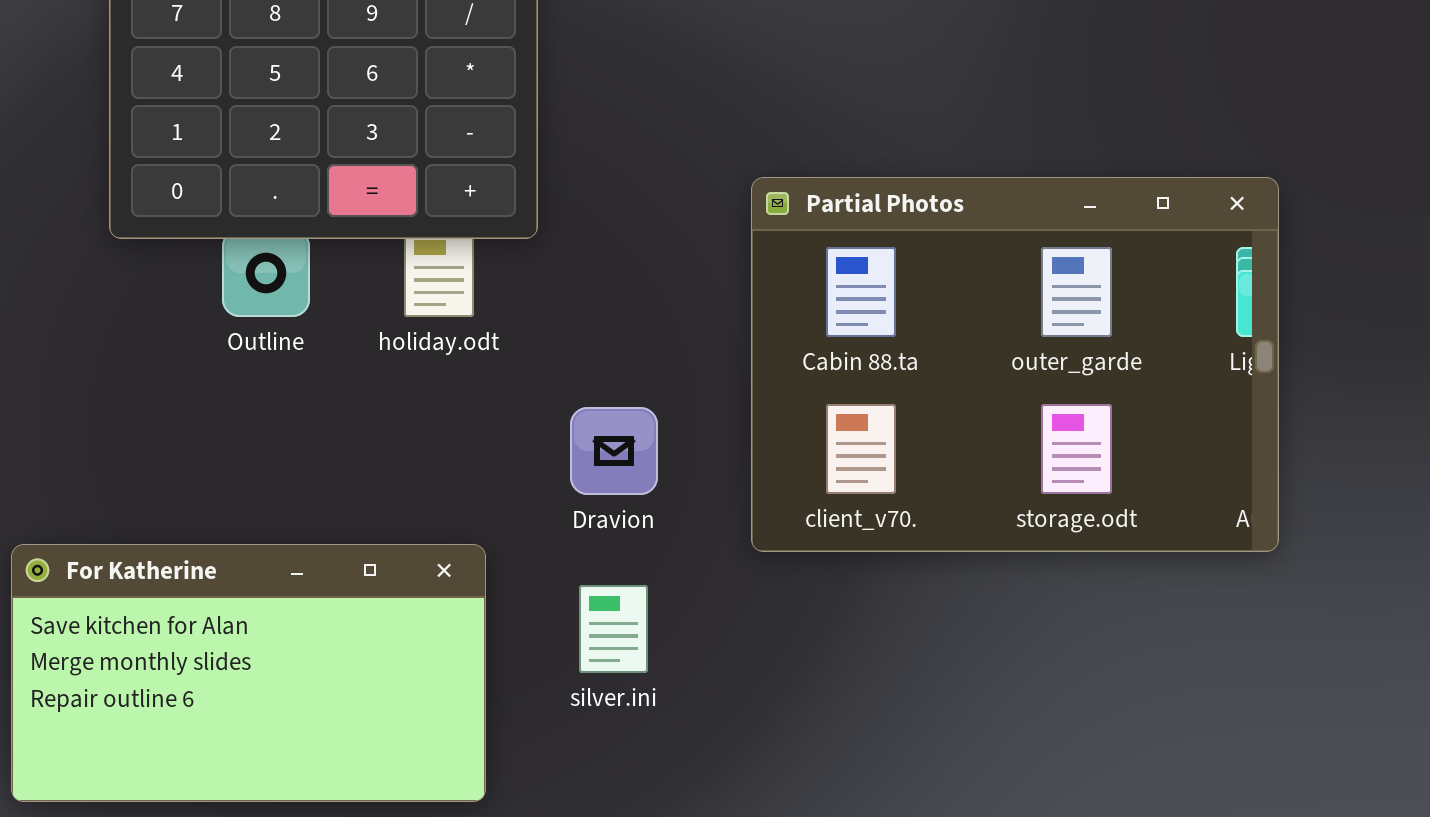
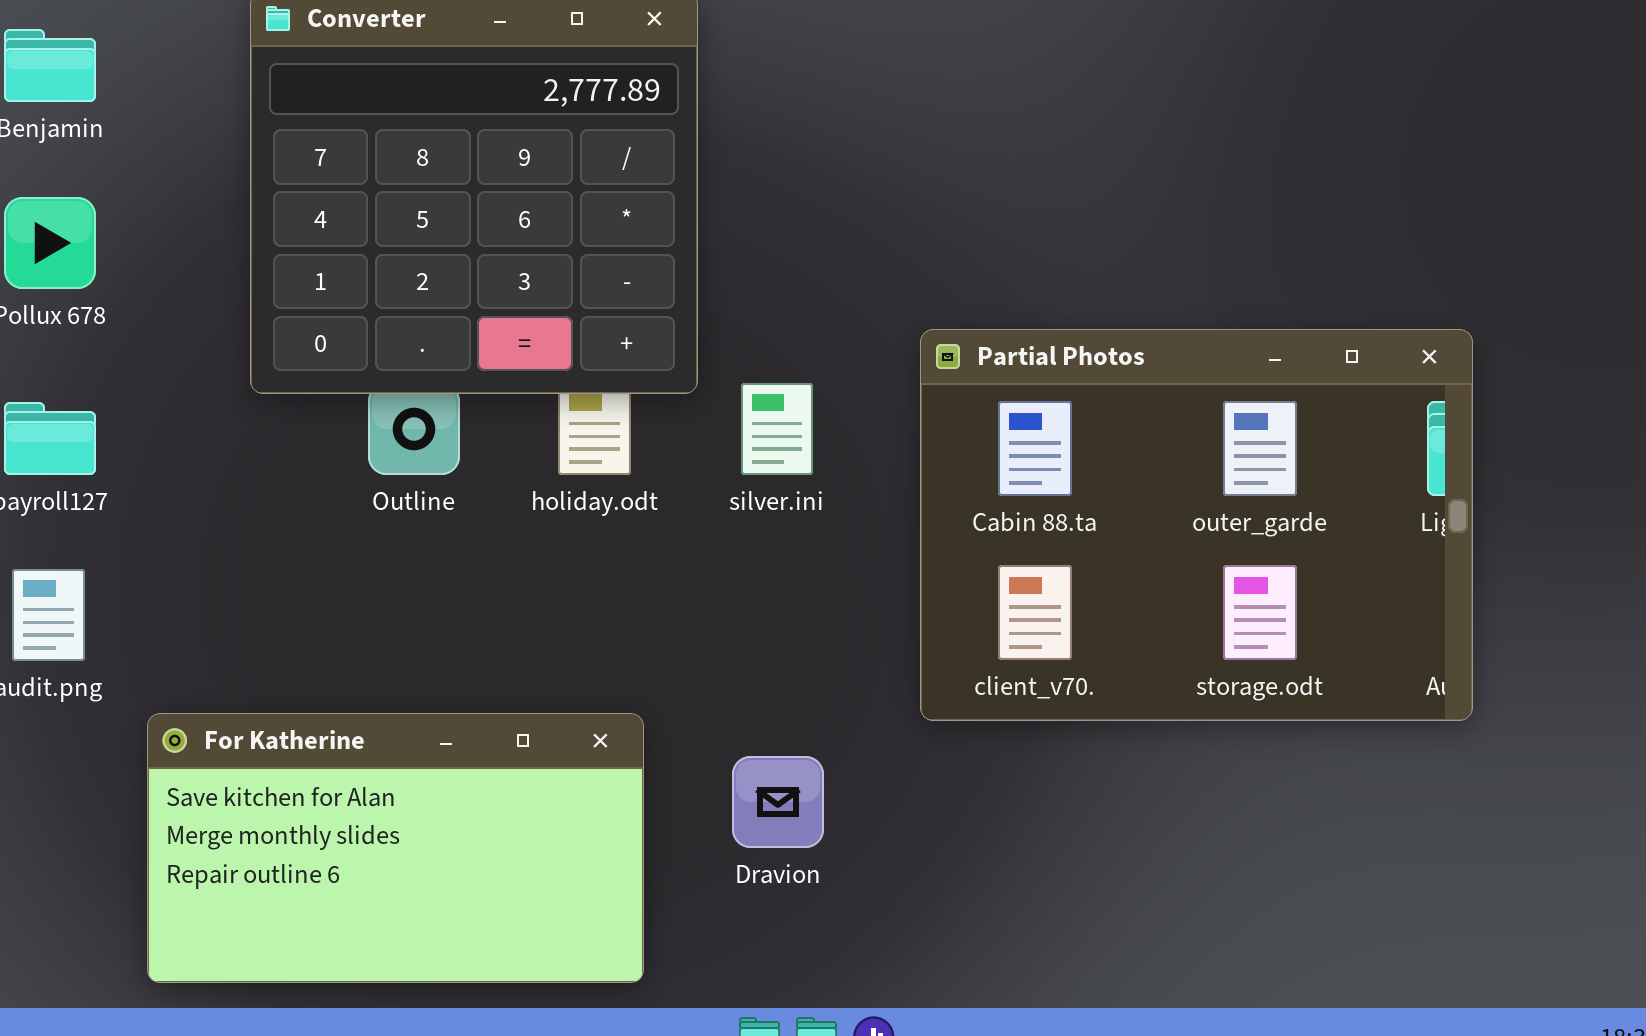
Dravion: [570,407,658,495] -> [732,756,824,848], moved
silver.ini: [579,585,648,673] -> [741,383,813,475], moved

